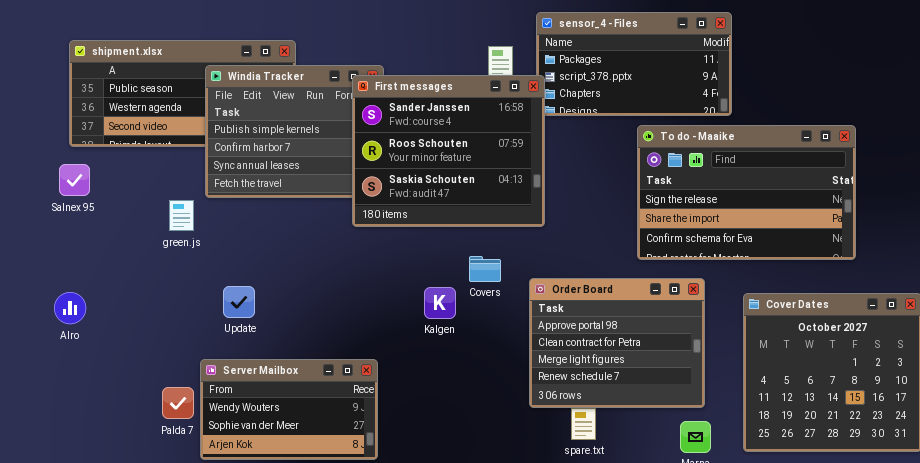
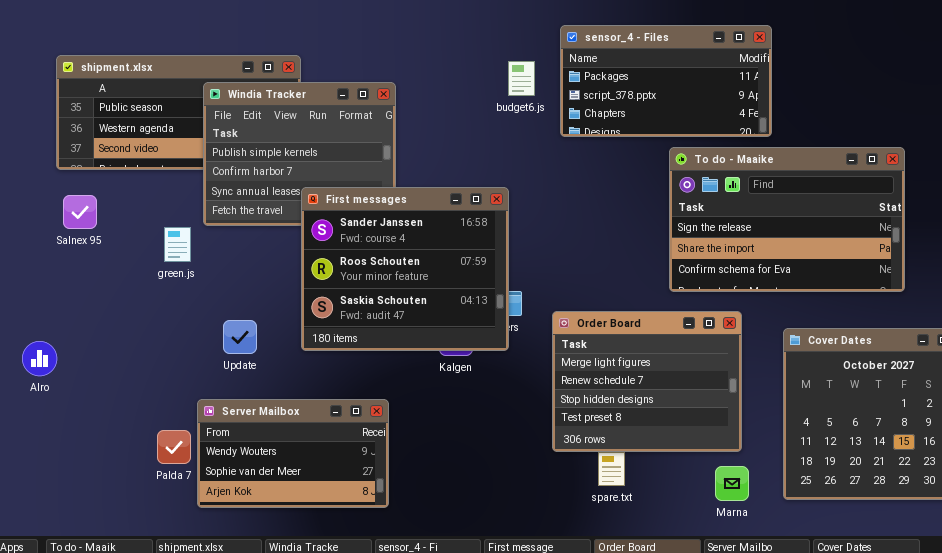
First messages: [352,75,545,227] -> [301,187,509,351], moved
Salnex 95: [59,164,90,196] -> [63,195,97,229], moved
Order Board: [529,278,705,408] -> [552,311,742,452], scrolled down 2 rows
Alro: [54,292,86,324] -> [22,341,57,376], moved

